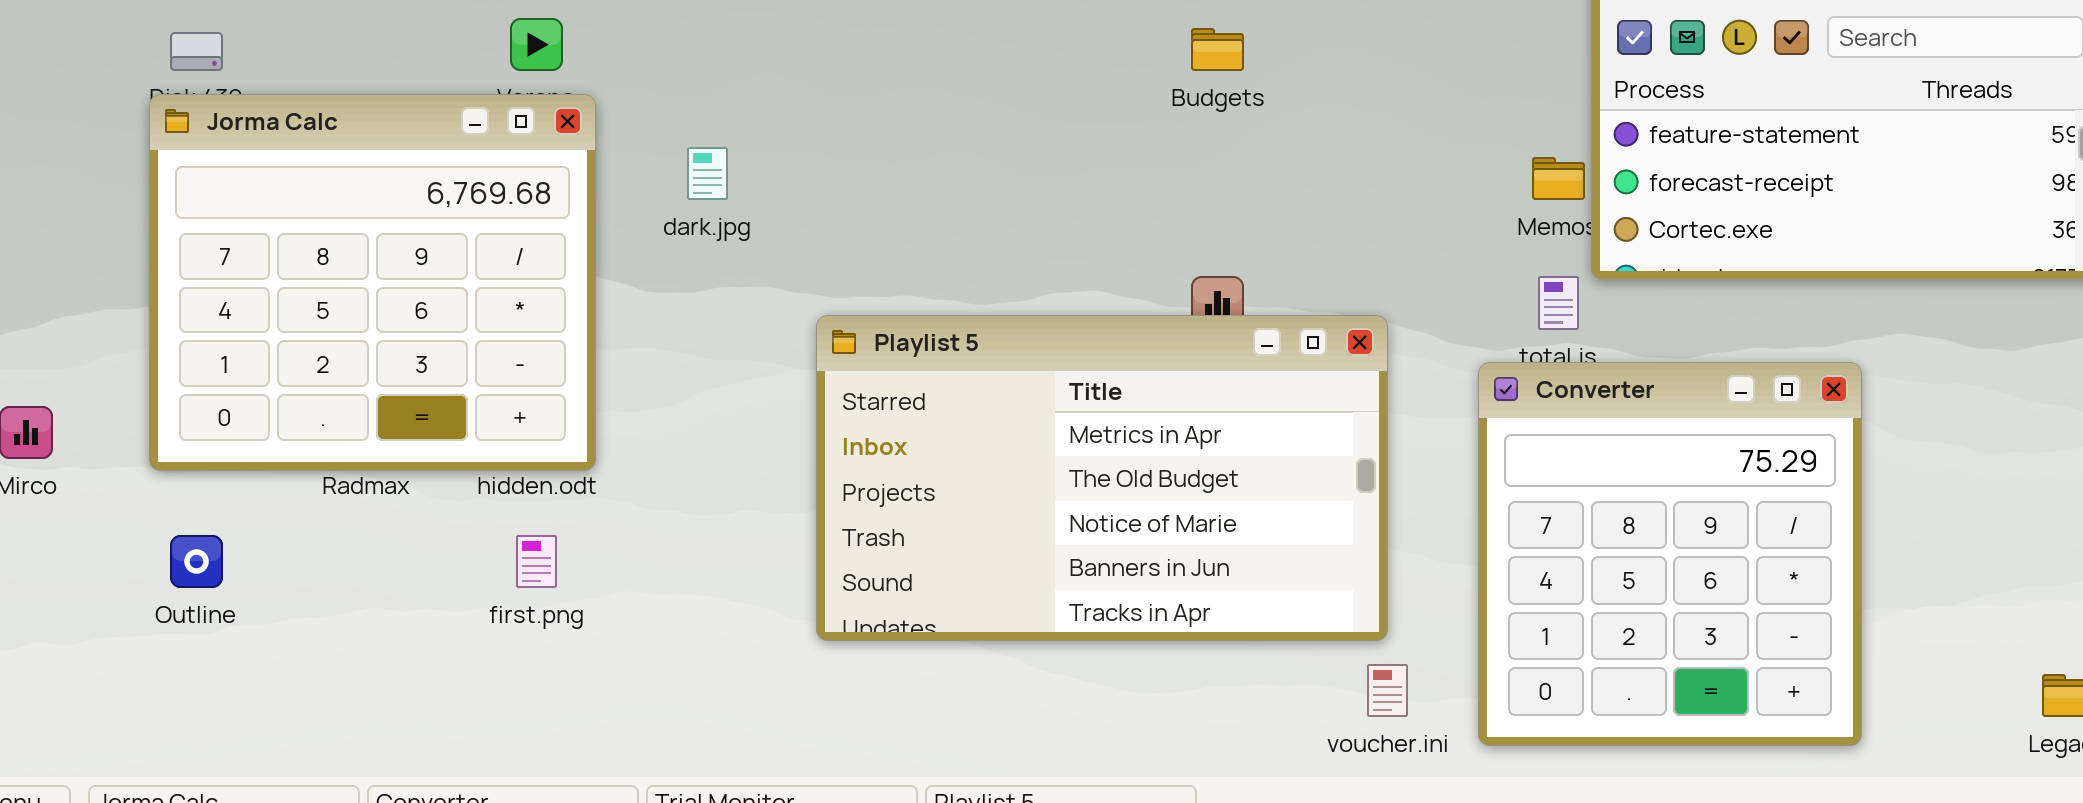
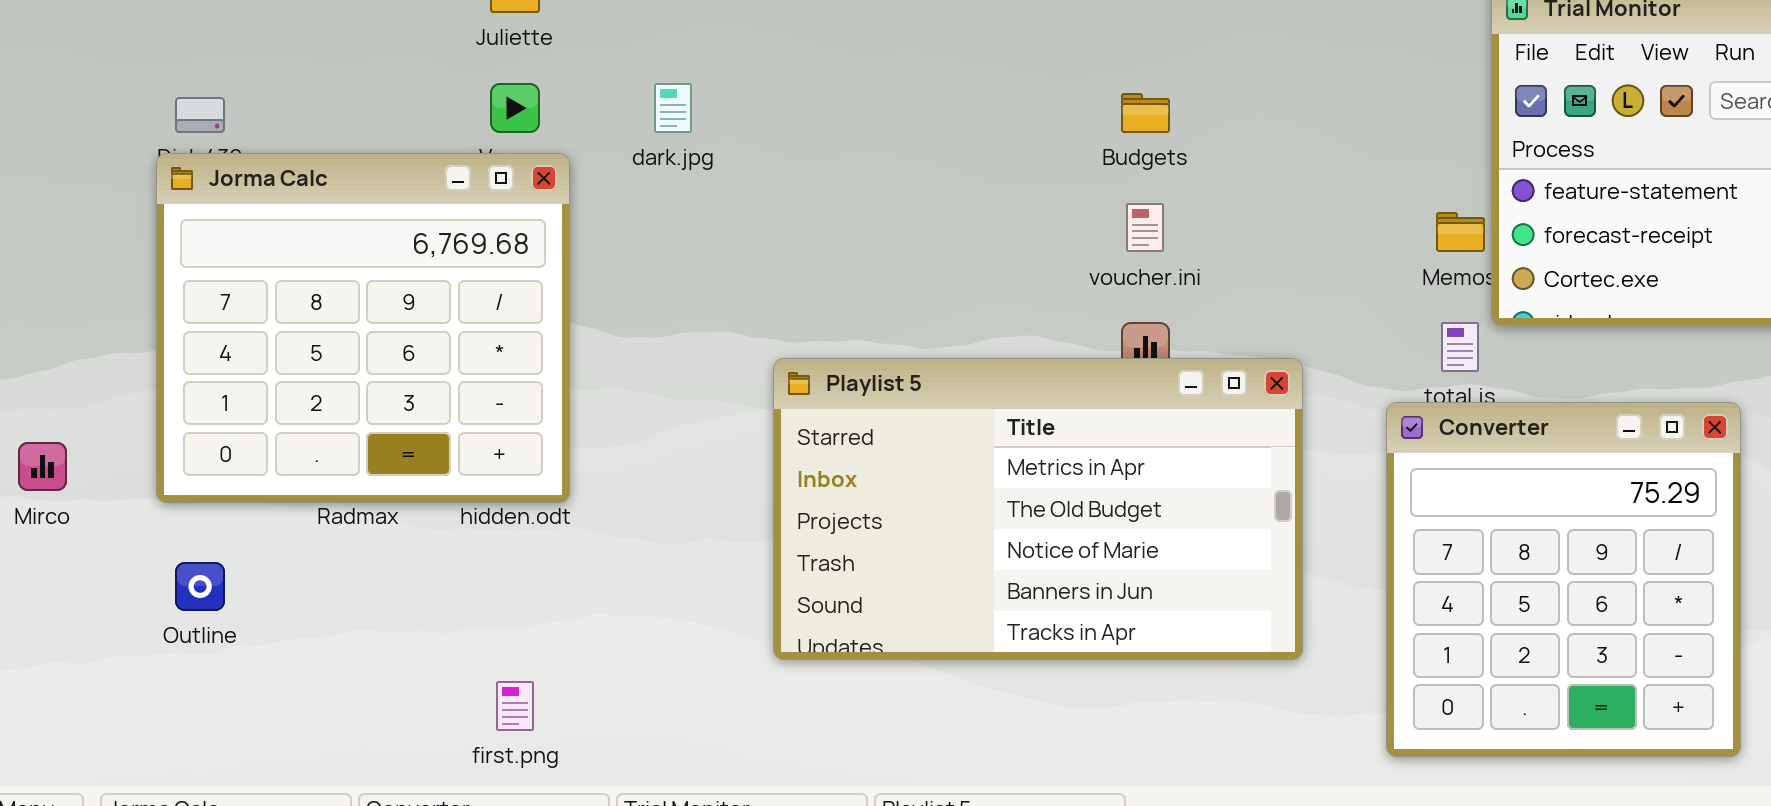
dark.jpg: [687,147,728,200] -> [654,83,692,133], moved
first.png: [516,535,557,588] -> [496,681,534,731], moved
voucher.ini: [1367,664,1408,717] -> [1126,203,1164,252], moved

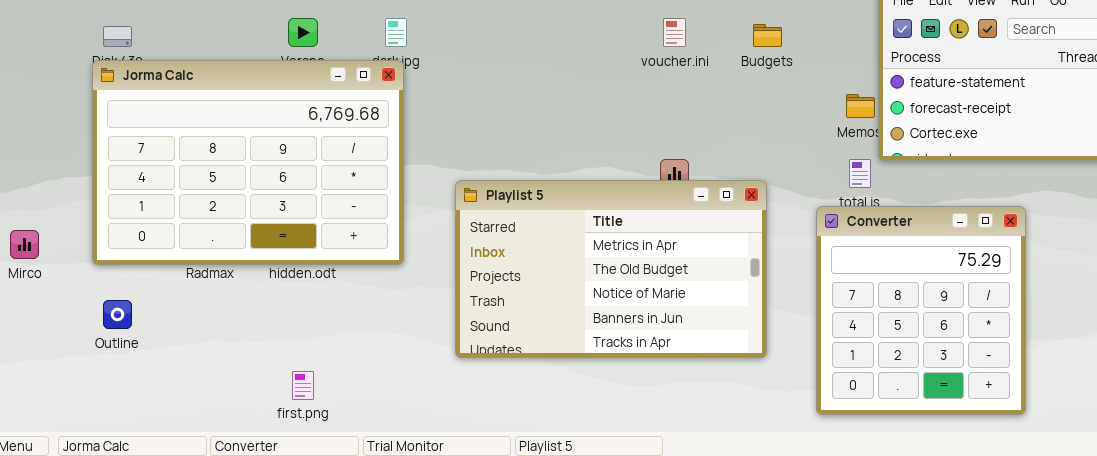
Budgets: [1121,93,1170,133] -> [753,24,782,47], moved
Jorma Calc: [156,153,570,503] -> [92,60,404,265], resized
voucher.ini: [1126,203,1164,252] -> [663,18,686,47], moved

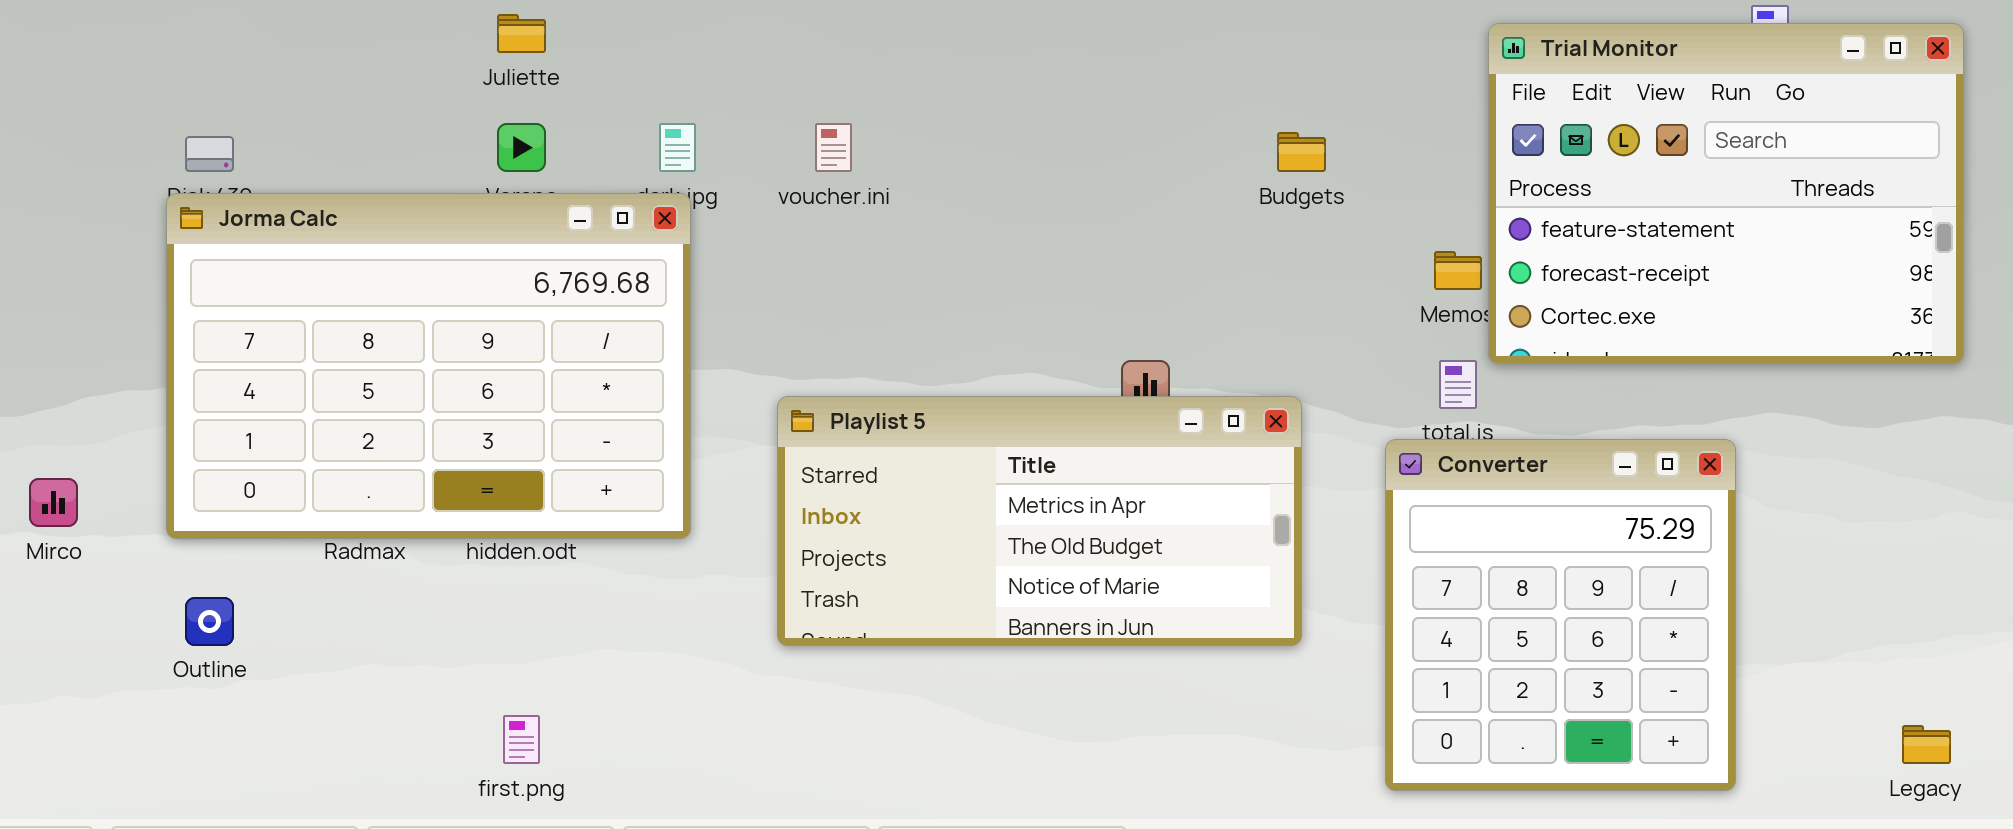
voucher.ini: [663,18,686,47] -> [815,123,852,172], moved
Playlist 5: [455,180,767,358] -> [777,396,1302,646], resized

